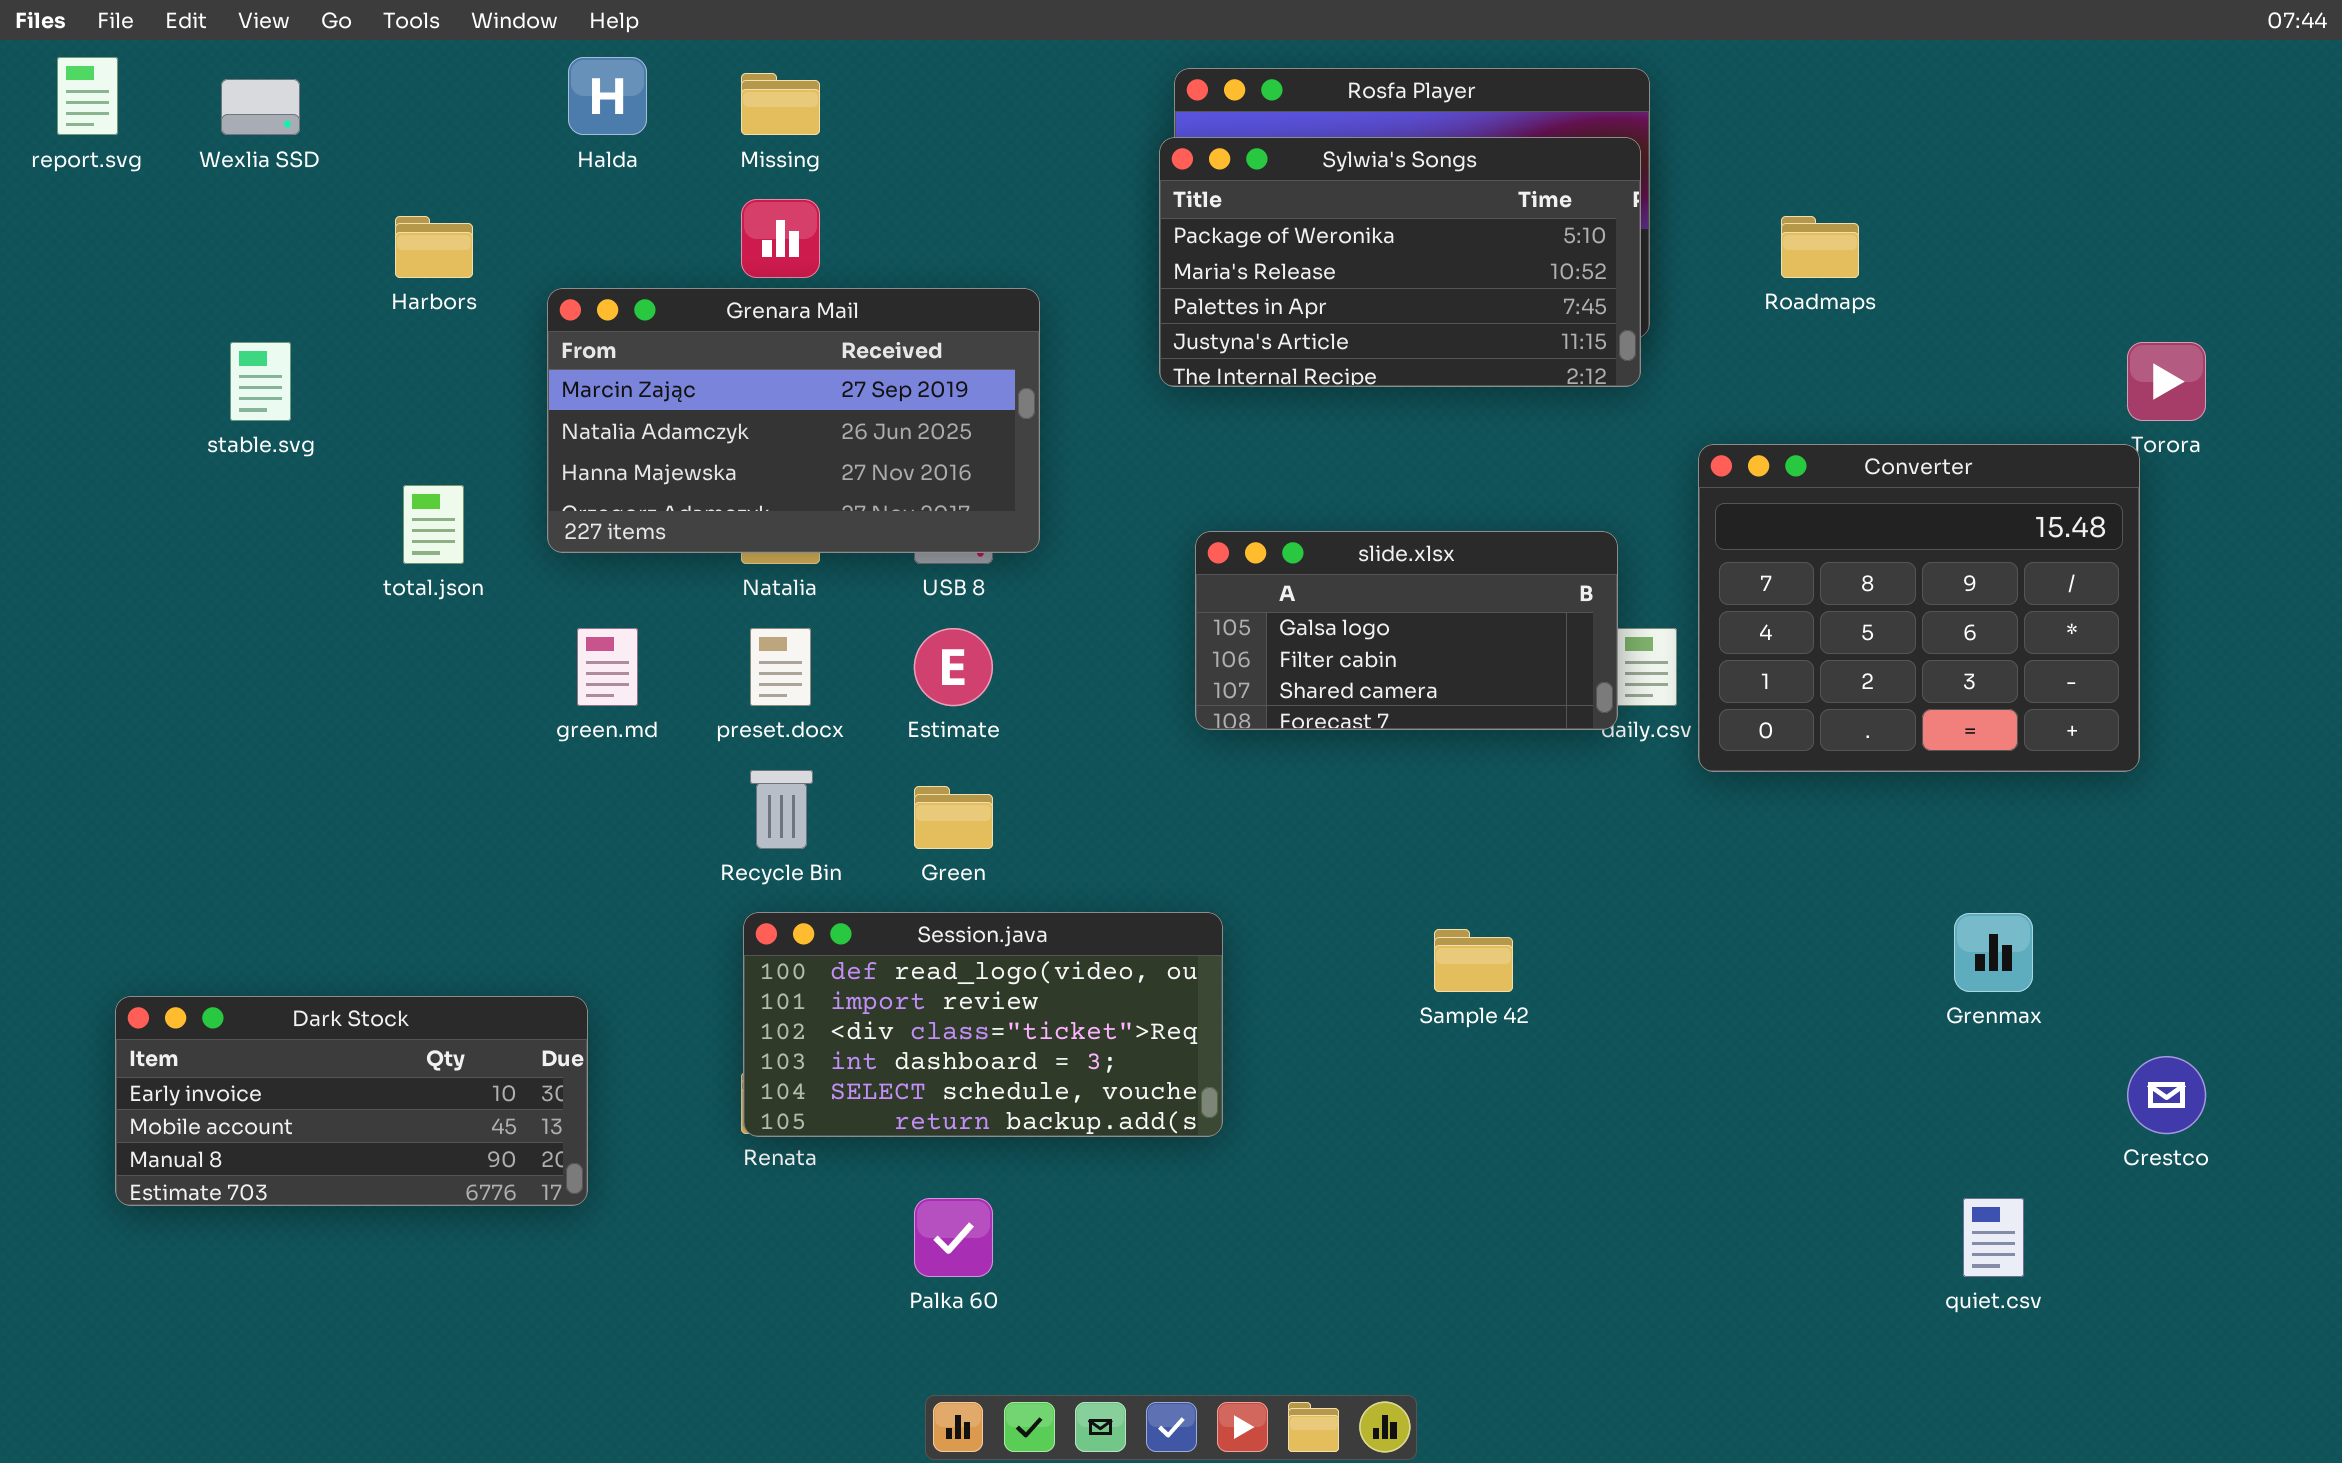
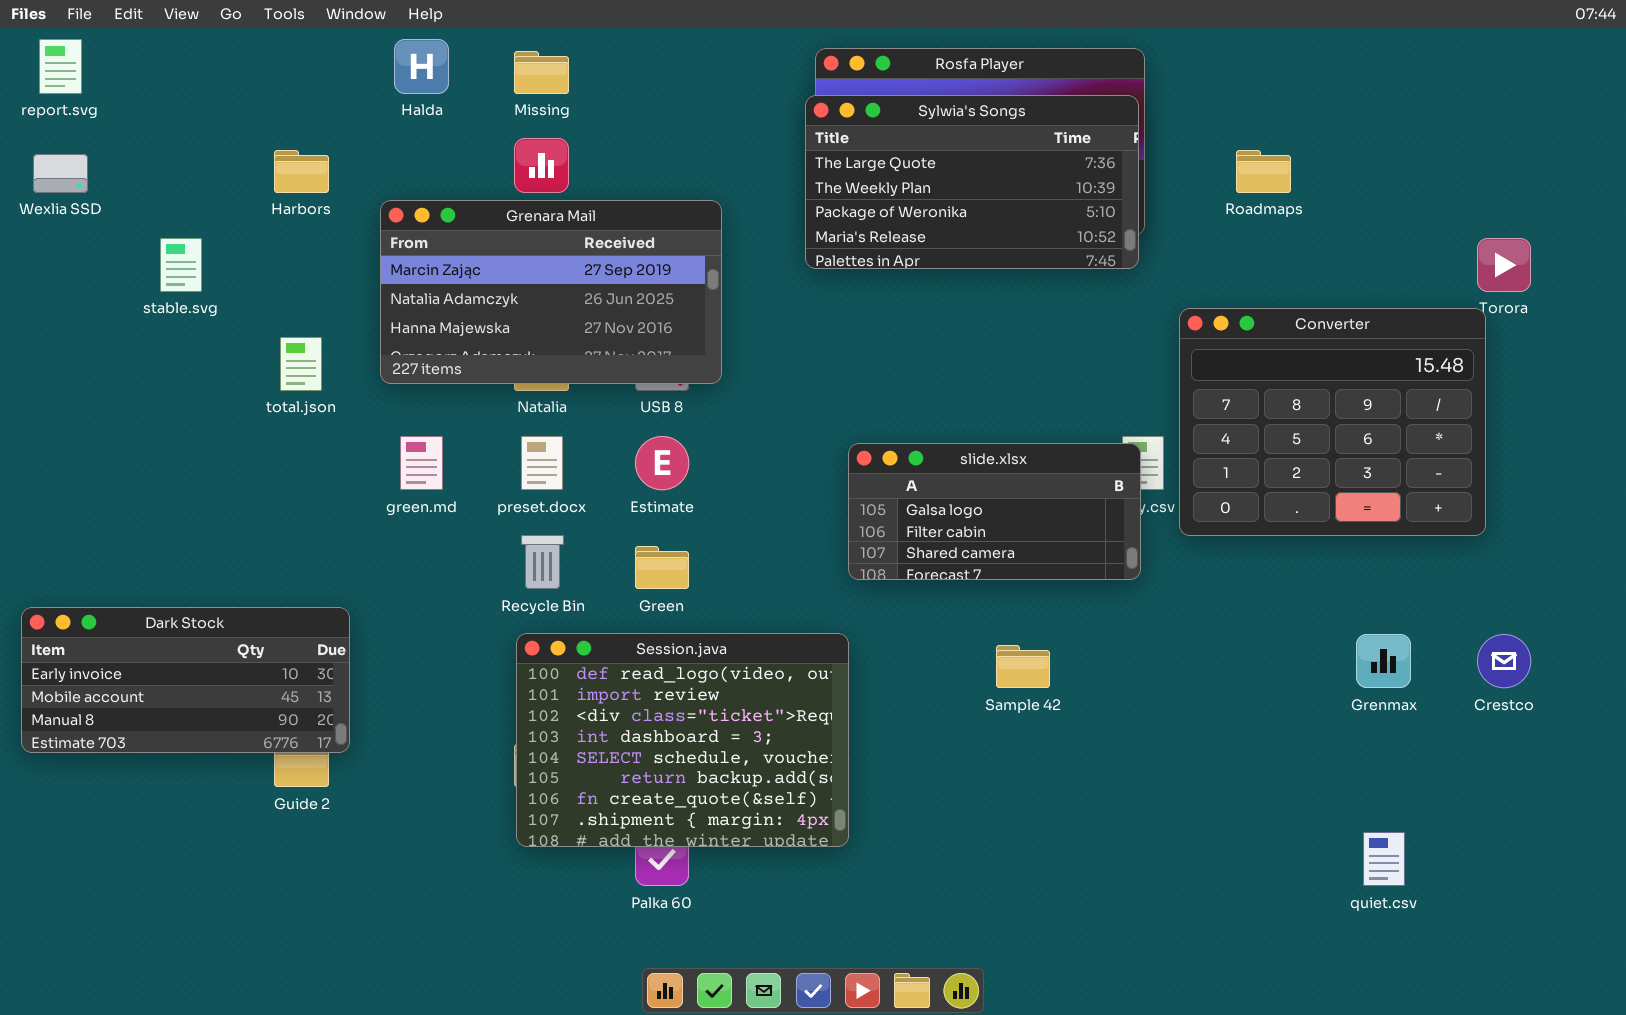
Wexlia SSD: [221,79,300,135] -> [33,154,88,193], moved
Sylwia's Songs: [1159,137,1641,387] -> [805,95,1139,269], scrolled up 2 rows
slide.xlsx: [1195,531,1618,730] -> [848,443,1141,580], moved
Session.java: [743,912,1223,1137] -> [516,633,849,847], resized
Dark Stock: [115,996,588,1206] -> [21,607,350,753], moved
Crestco: [2127,1056,2206,1134] -> [1477,634,1531,688], moved

